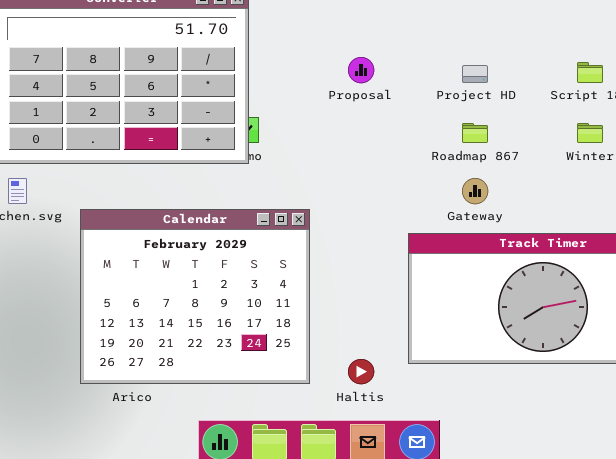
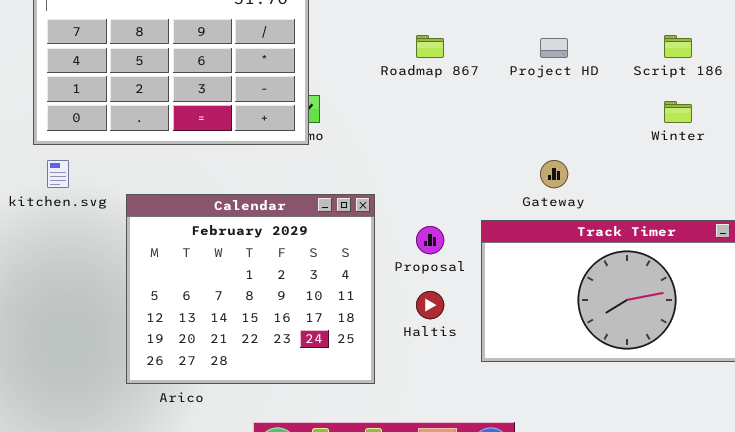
Proposal: [348,57,374,83] -> [416,226,444,254], moved
Roadmap 867: [462,123,488,143] -> [416,35,444,58], moved
Haltis: [348,359,374,384] -> [416,291,444,319], moved

